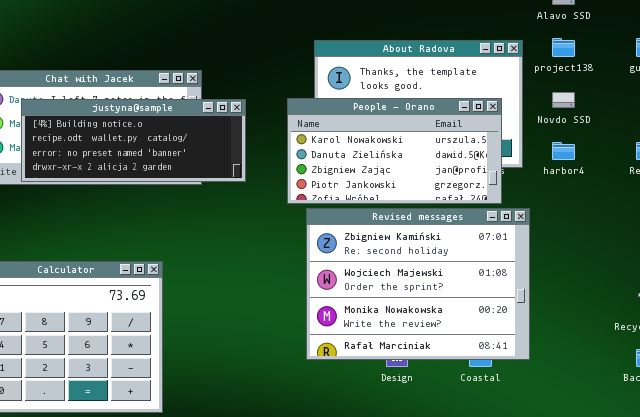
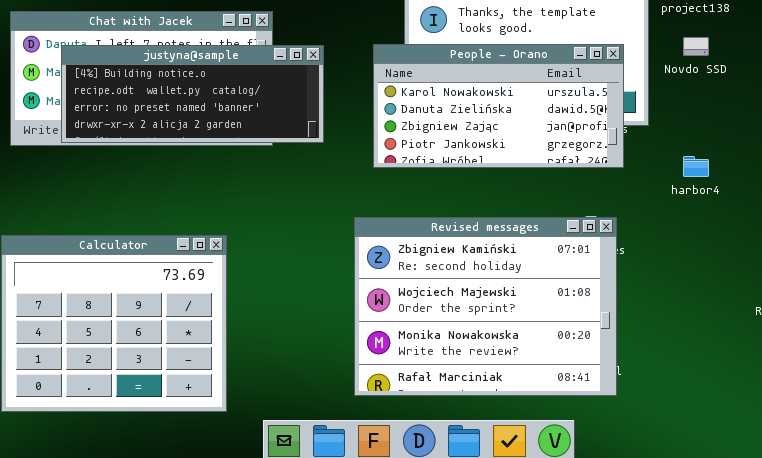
harbor4: [552,142,575,160] -> [683,156,709,177], moved
Revised messages: [306,208,530,360] -> [354,217,617,396], moved

